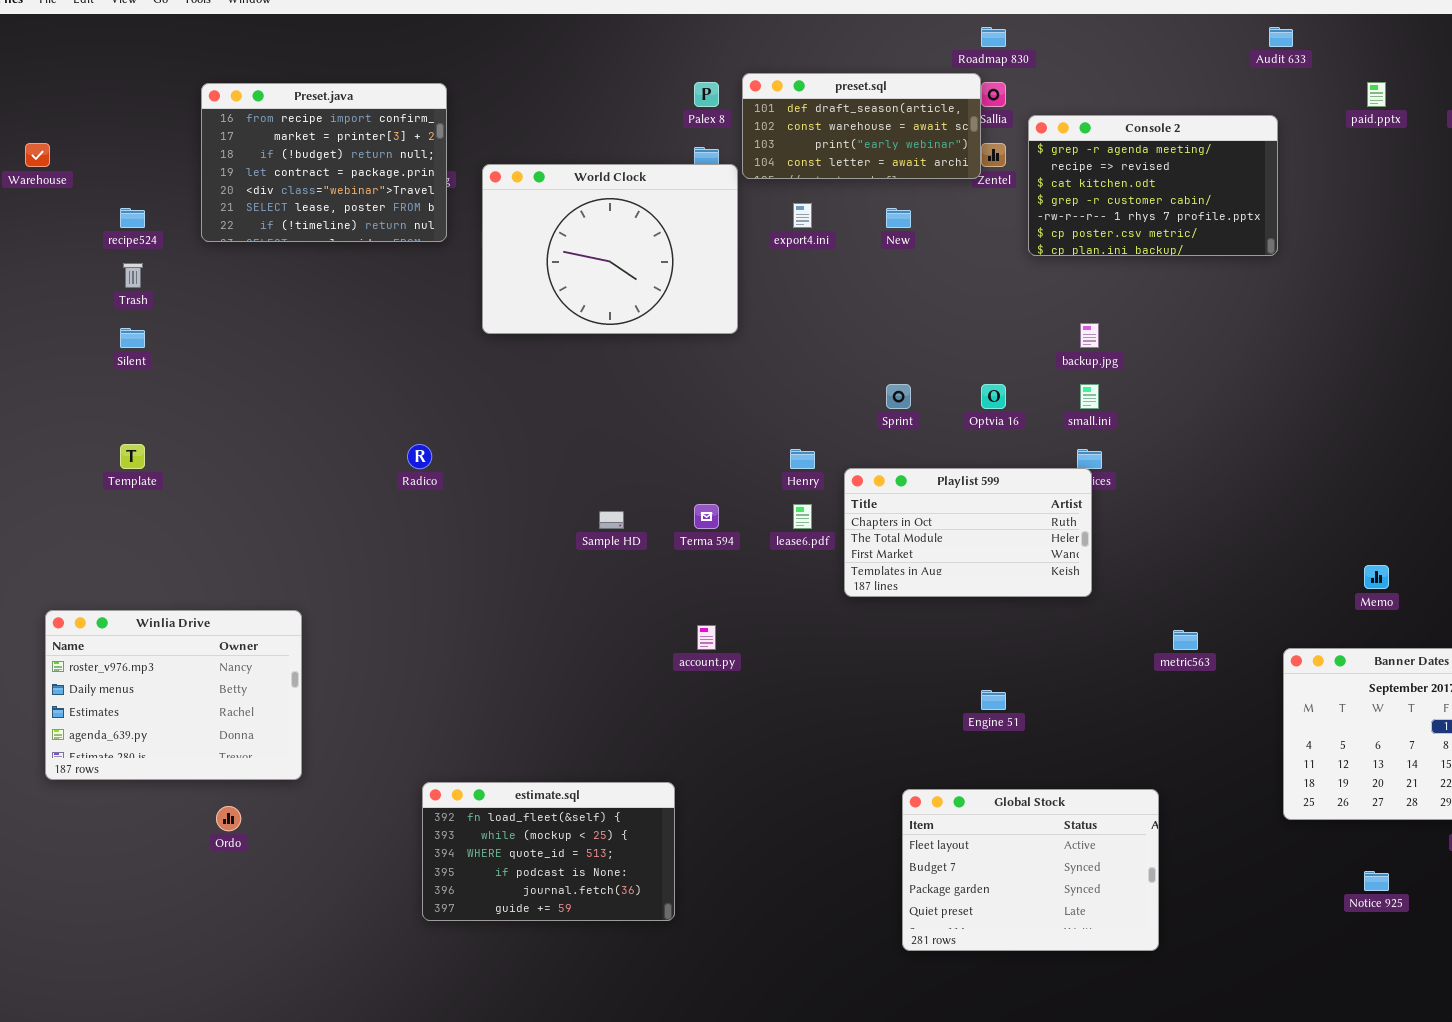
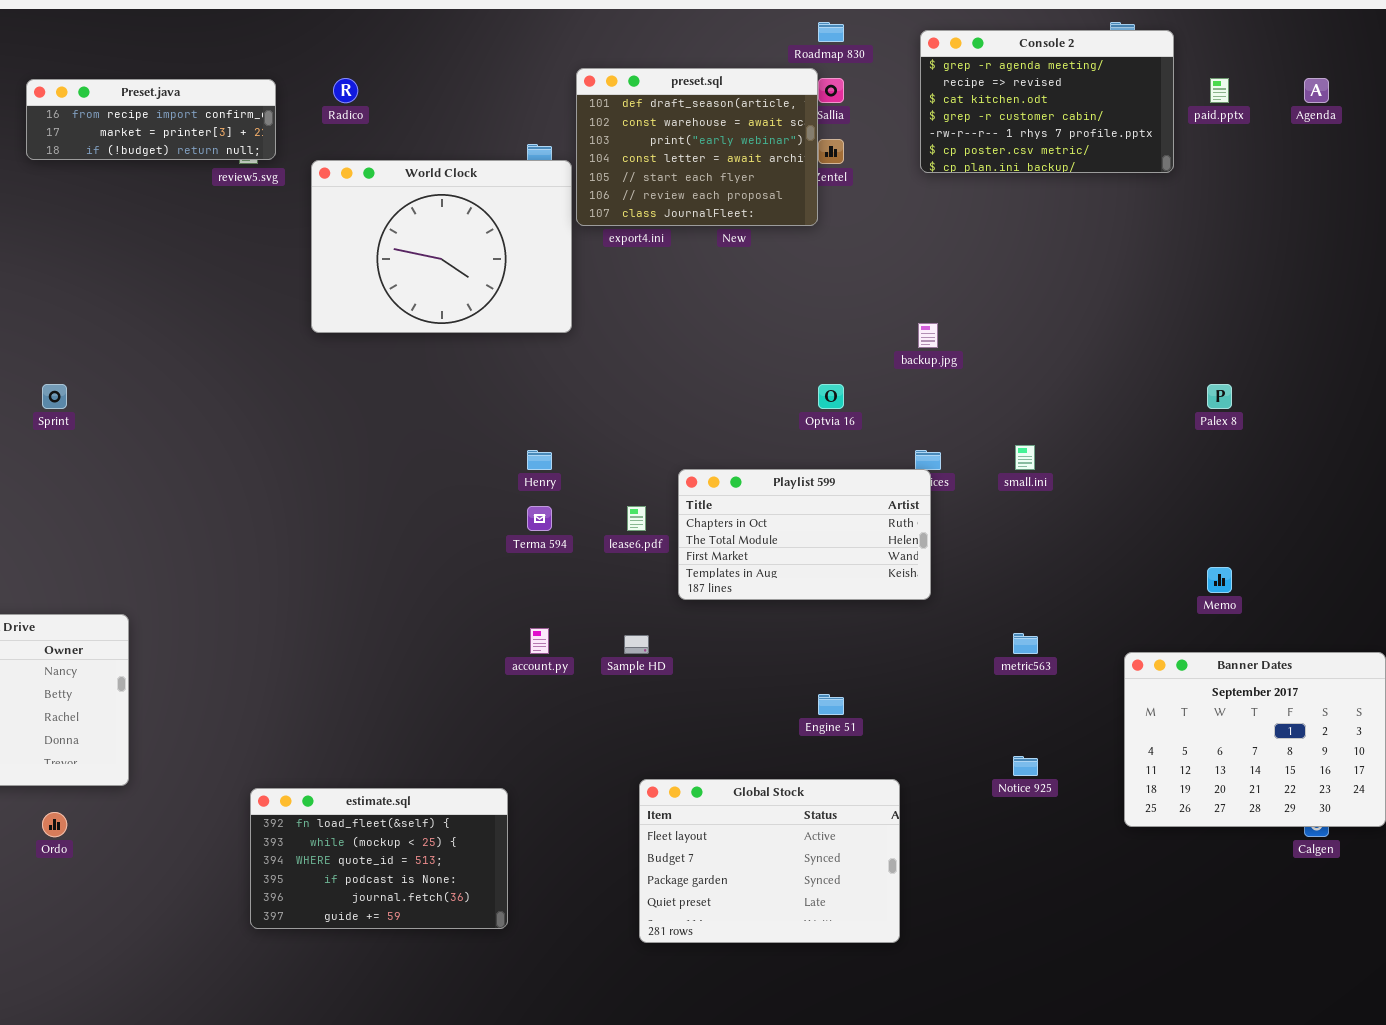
preset.sql: [742,73,981,179] -> [576,68,818,226], resized
Palex 8: [694,82,719,107] -> [1207,384,1232,409], moved
Preset.java: [201,83,447,242] -> [26,79,276,160], resized
Console 2: [1028,115,1278,256] -> [920,30,1174,173], moved
Sprint: [886,384,911,409] -> [42,384,67,409], moved
small.ini: [1080,384,1099,409] -> [1015,445,1035,470], moved
Radico: [407,444,432,469] -> [333,78,358,103], moved
Henry: [790,449,815,469] -> [527,450,552,470], moved
Sample HD: [599,511,624,529] -> [624,635,649,654], moved
Global Stock: [902,789,1159,951] -> [639,779,900,943], moved
Notice 925: [1364,871,1389,891] -> [1013,756,1038,776], moved

